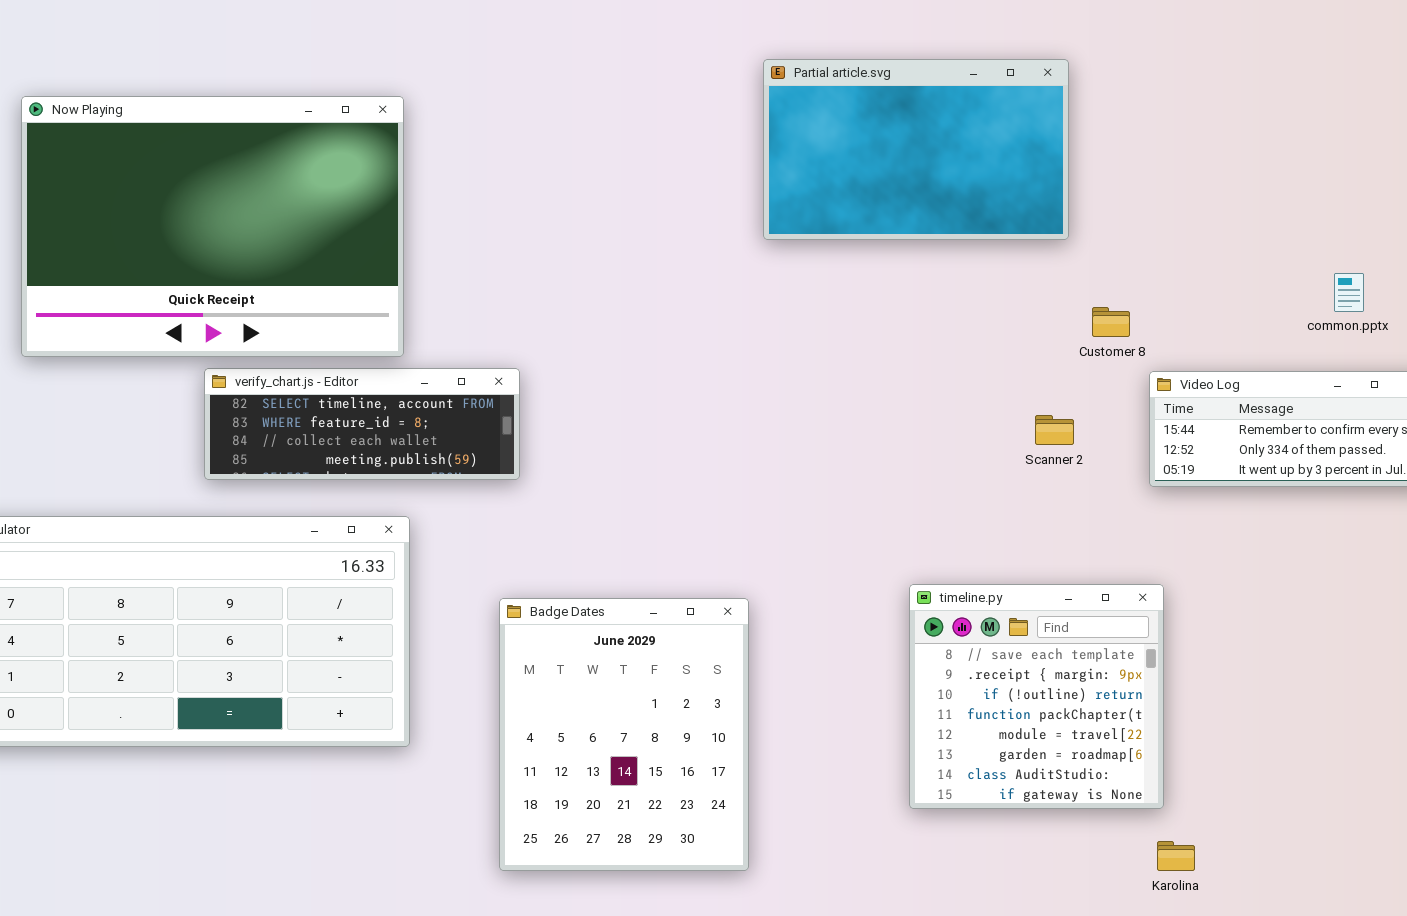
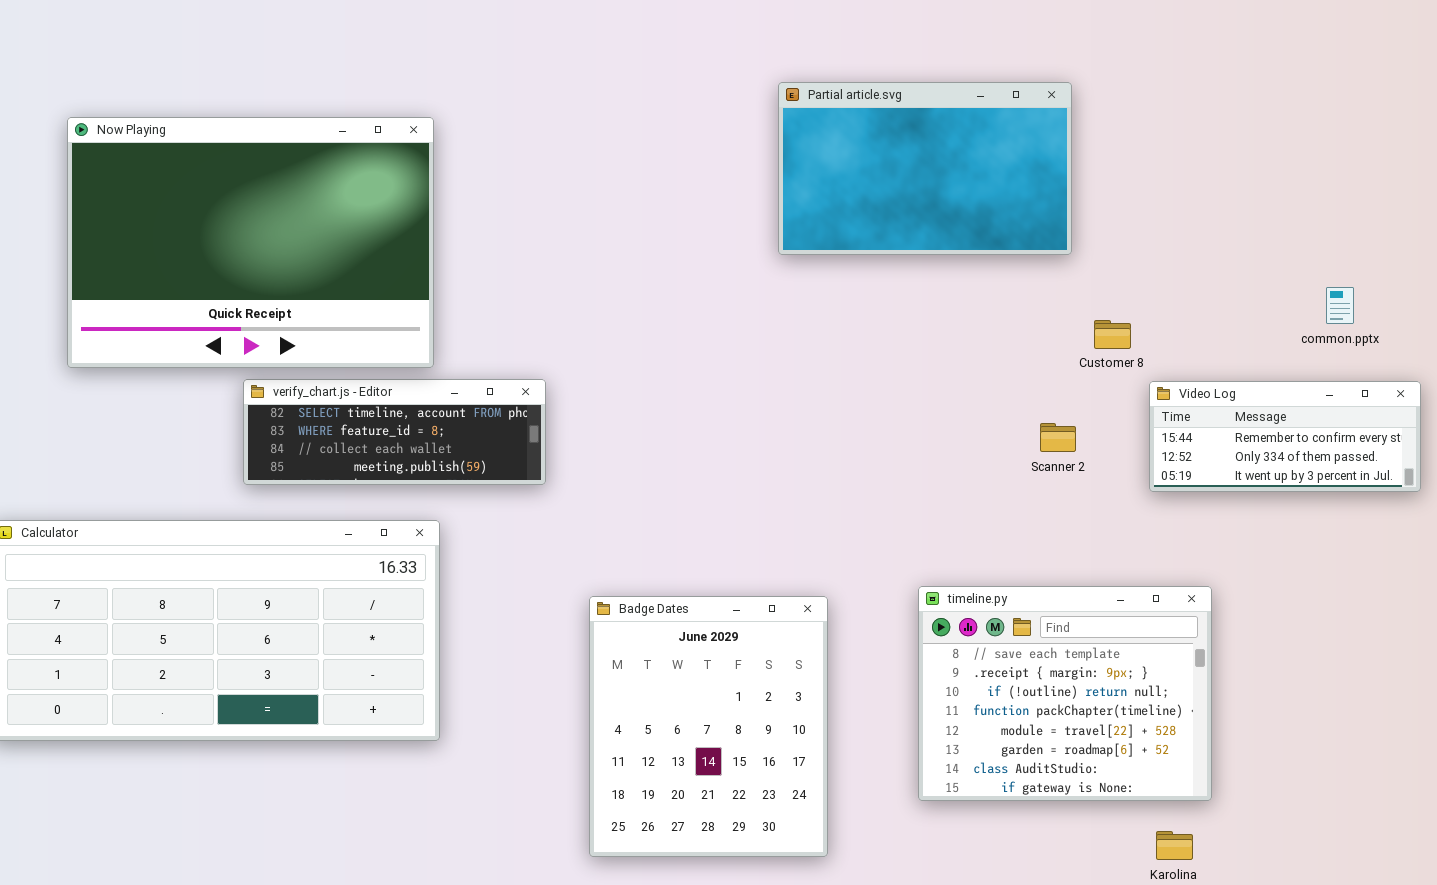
timeline.py: [909,584,1164,809] -> [918,586,1212,801], resized
Badge Dates: [499,598,749,871] -> [589,596,828,857], moved

